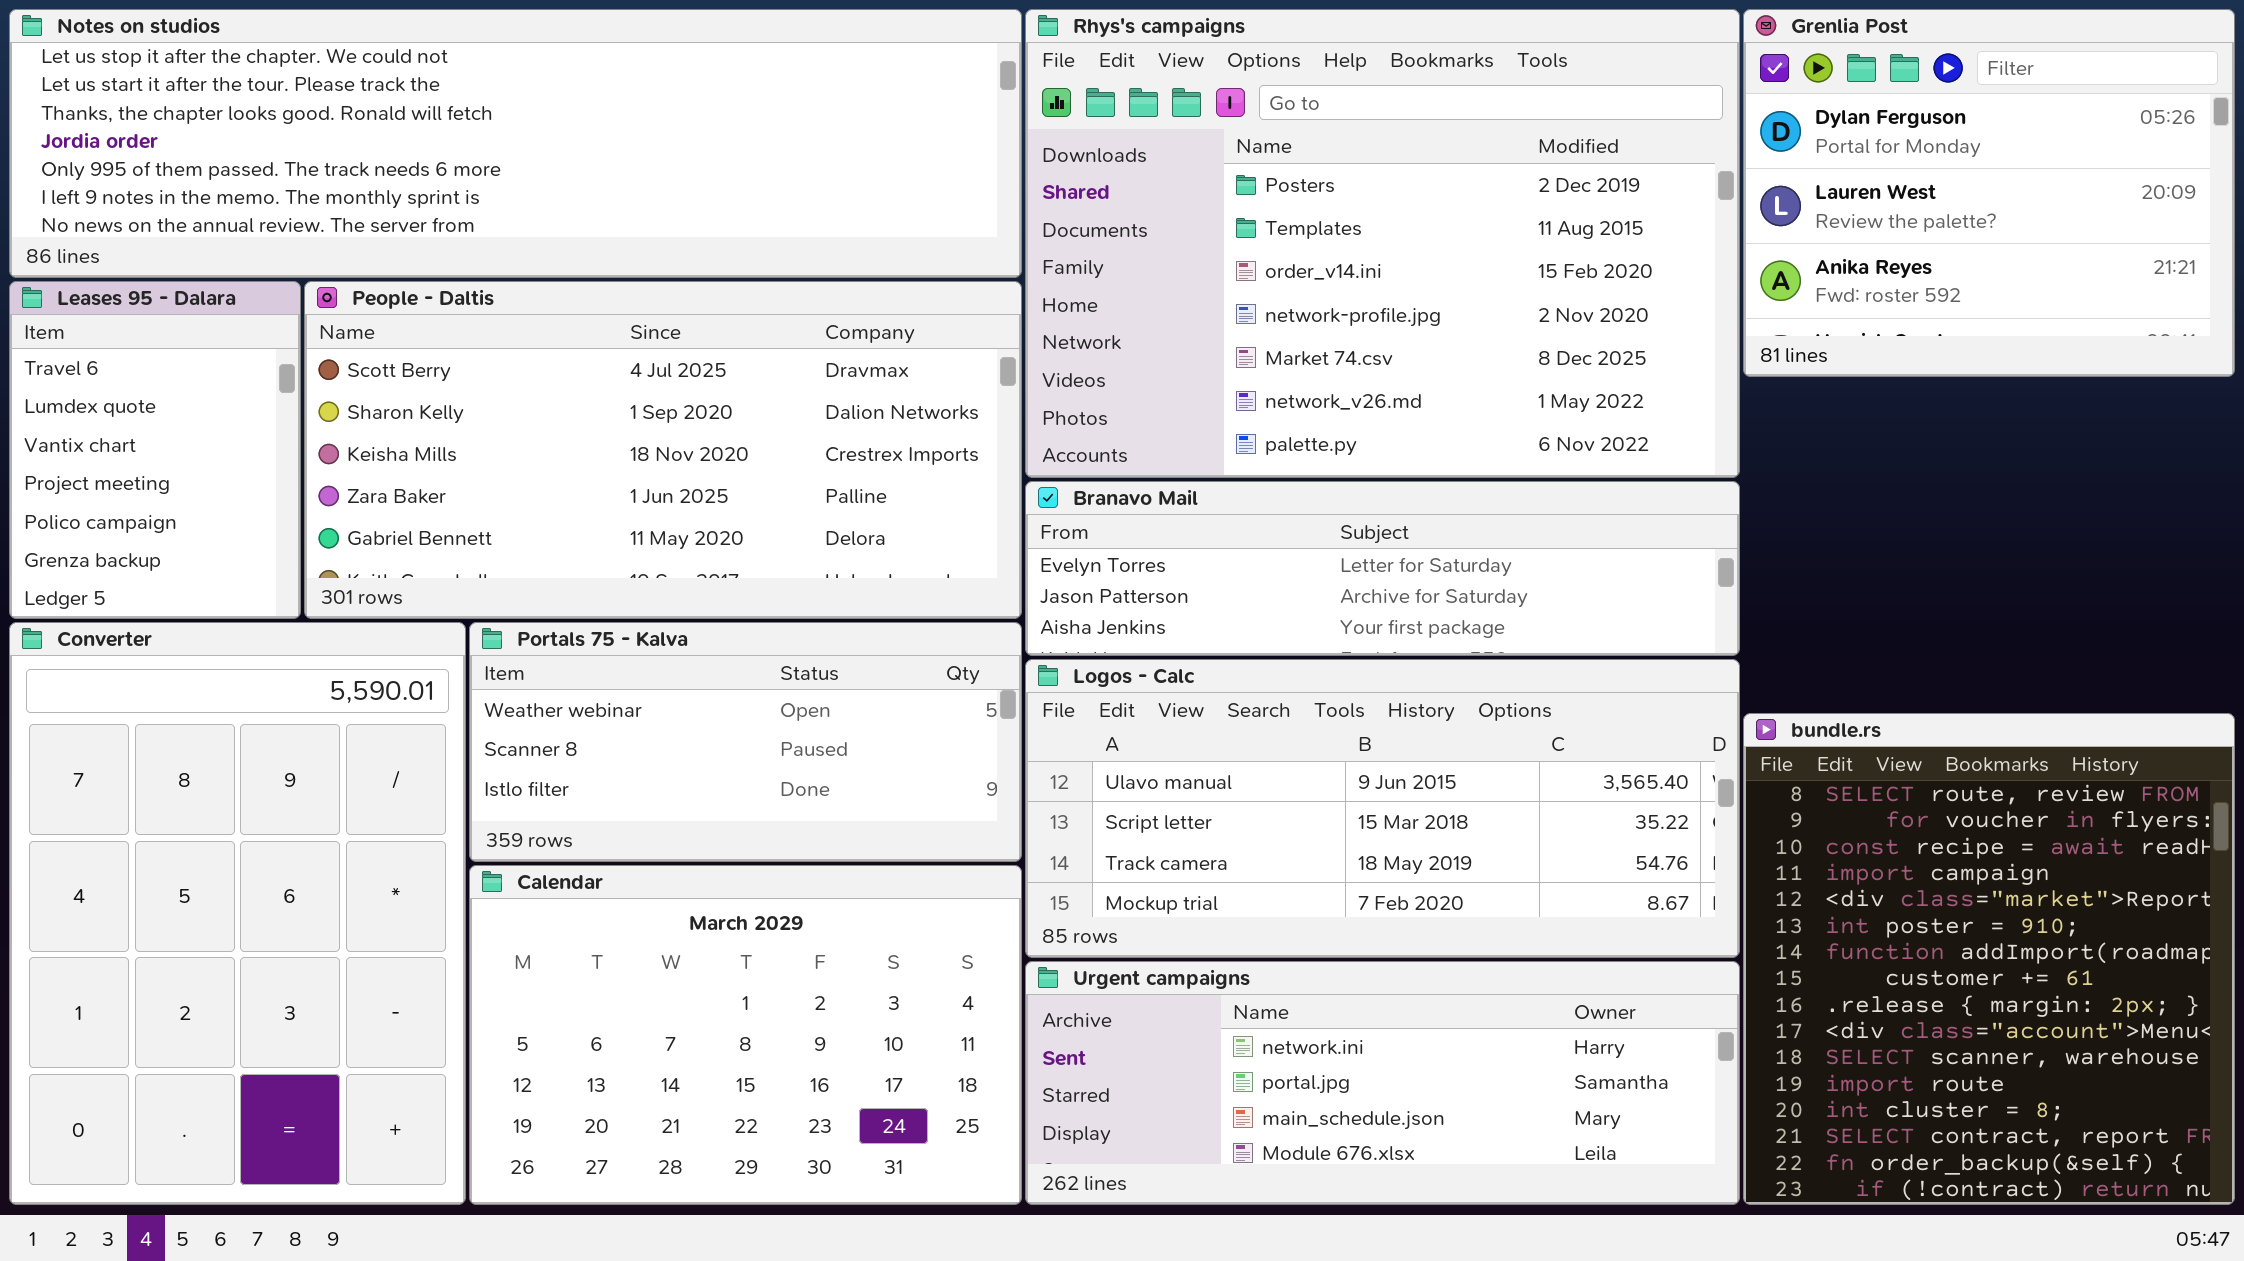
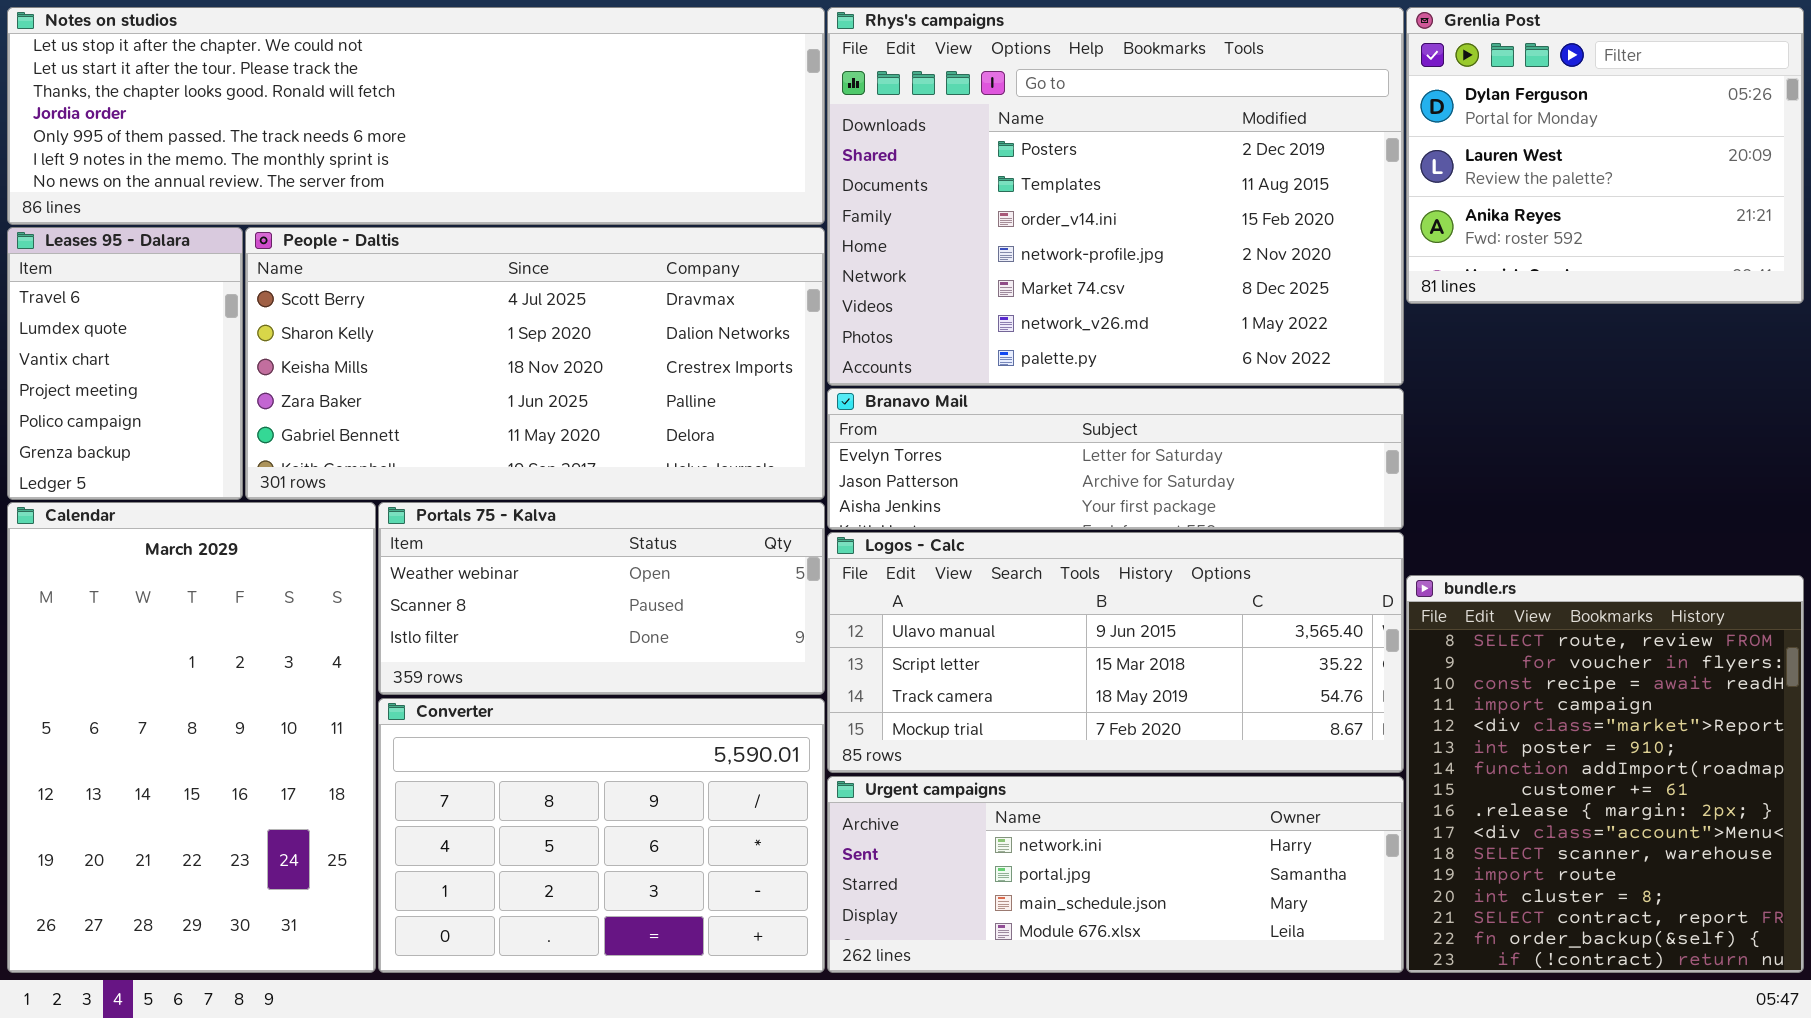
Converter: [9,622,466,1205] -> [378,698,825,973], moved, resized
Calendar: [469,865,1022,1205] -> [7,502,376,973], moved, resized

